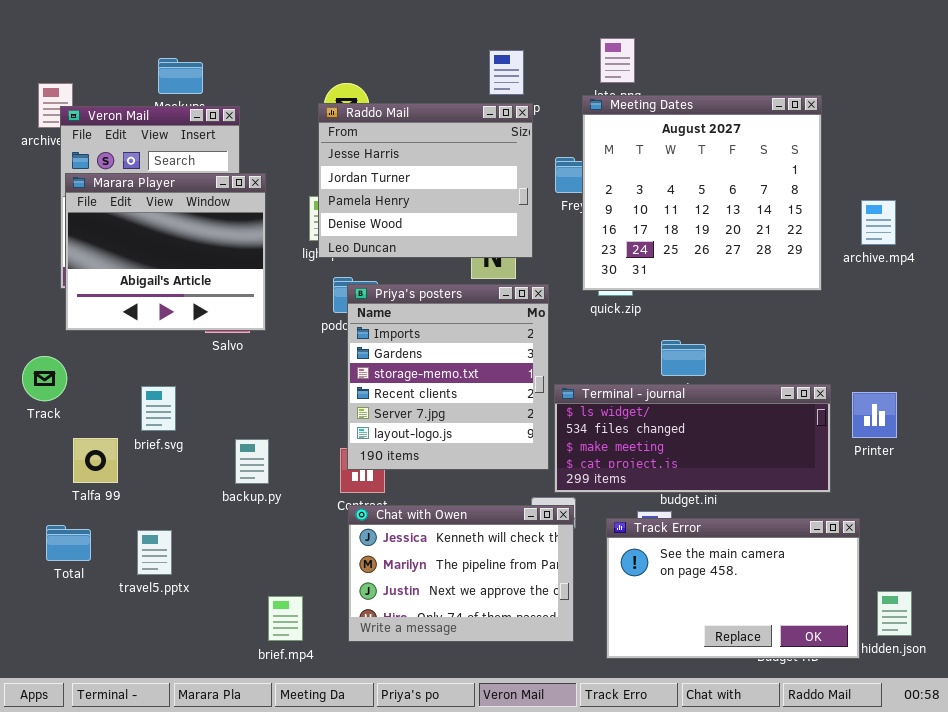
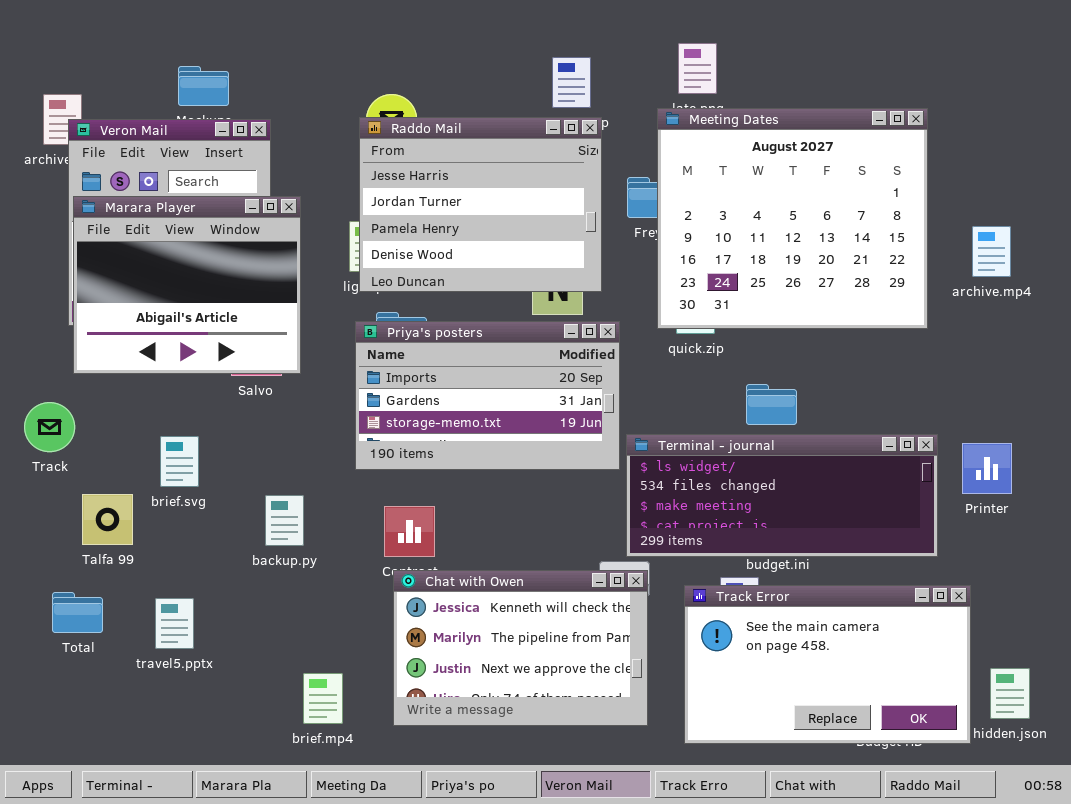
Priya's posters: [347,284,549,470] -> [355,321,620,470], resized

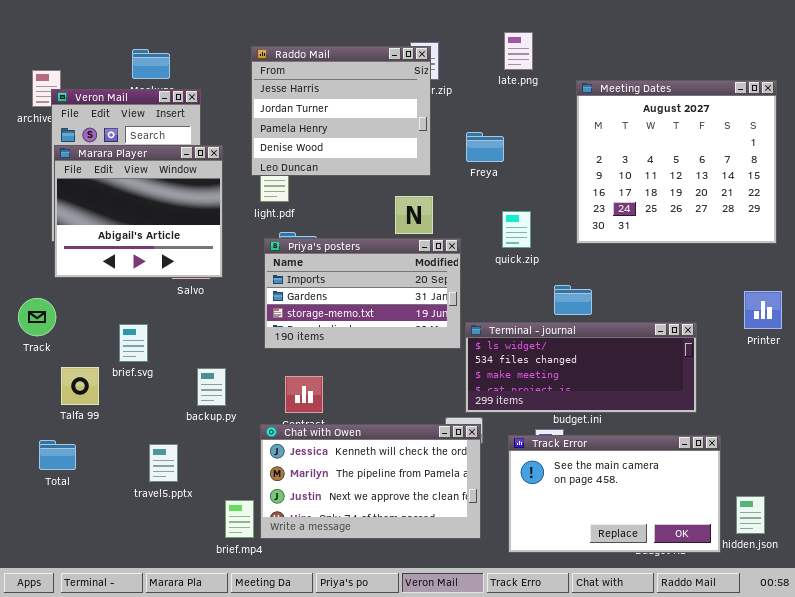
Meeting Dates: [657,108,928,329] -> [576,80,777,244], moved
Raddo Mail: [359,117,602,292] -> [251,46,431,176], moved
Printer: [962,443,1012,494] -> [744,291,782,329], moved
Chat with Owen: [393,570,648,726] -> [260,424,481,539], resized
travel5.pptx: [155,598,194,649] -> [149,444,178,482], moved

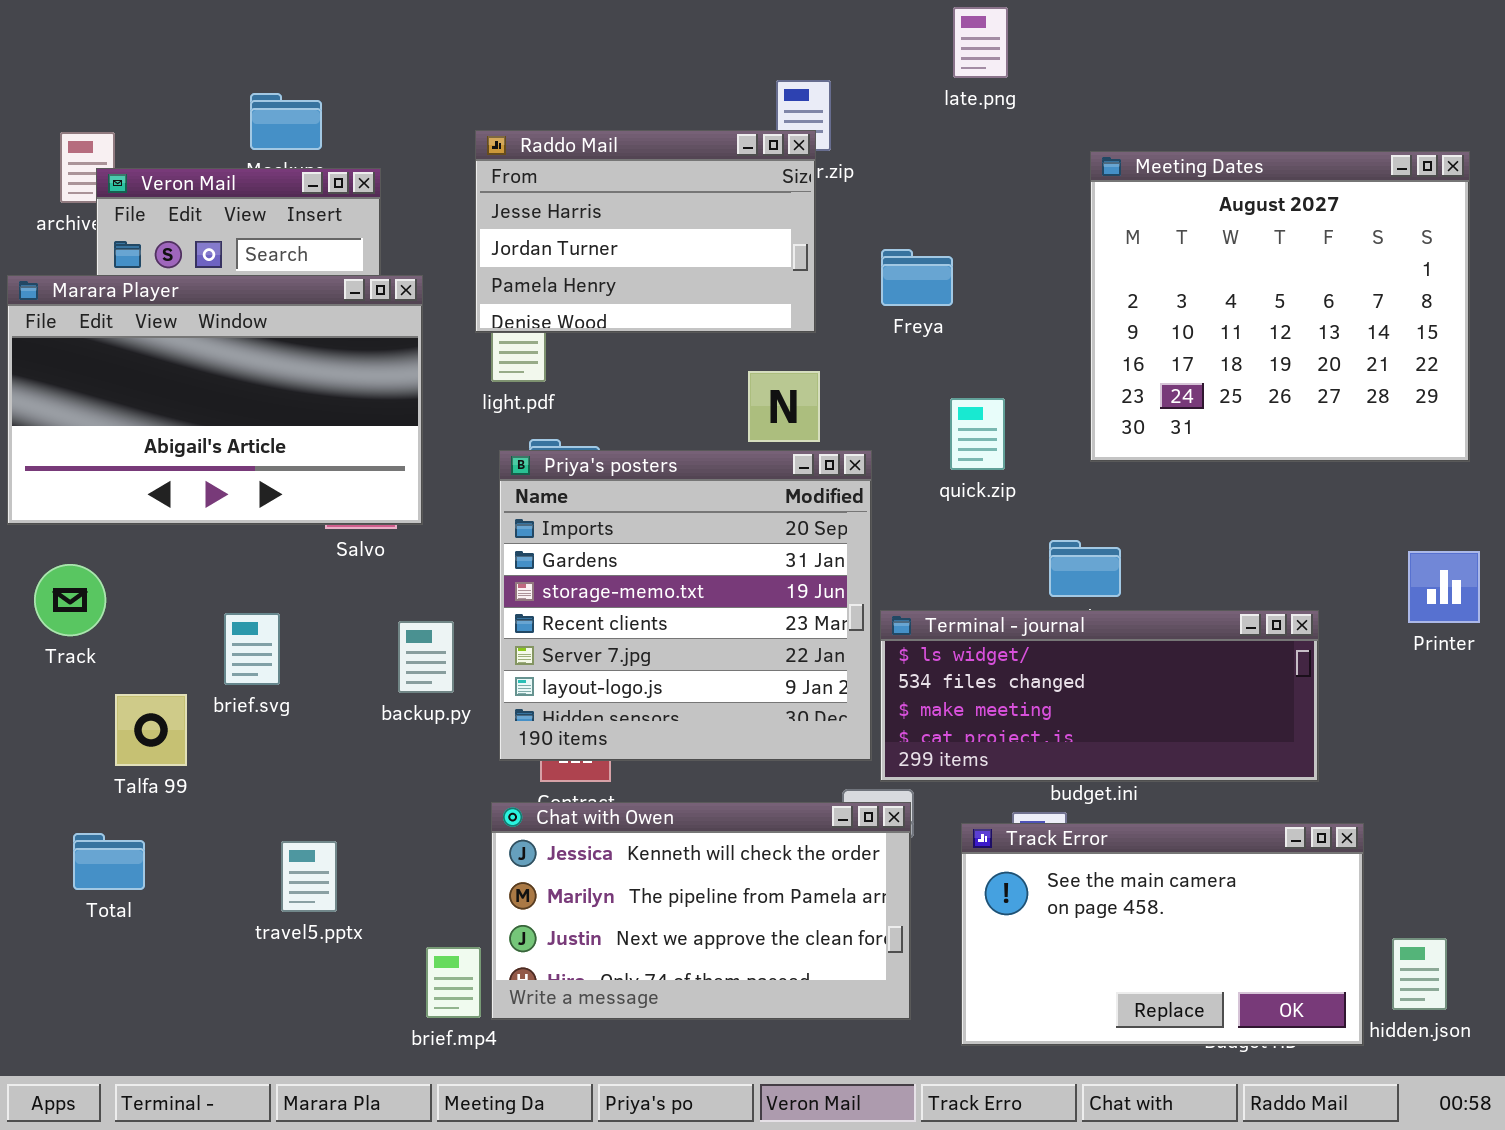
late.png: [504,32,533,70] -> [953,7,1008,78], moved
Raddo Mail: [251,46,431,176] -> [475,130,816,333], resized
Marara Player: [54,145,223,278] -> [7,275,423,525], resized
Priya's posters: [264,238,461,349] -> [499,450,872,761], resized
backup.py: [197,368,226,406] -> [398,621,454,693], moved

